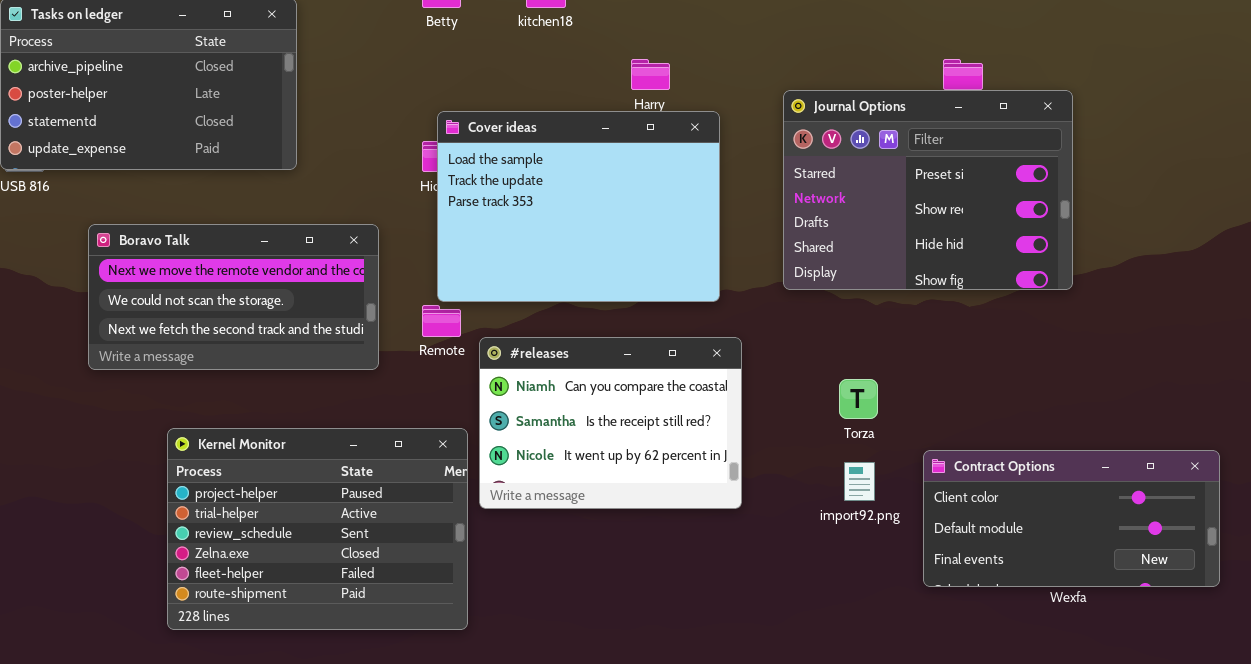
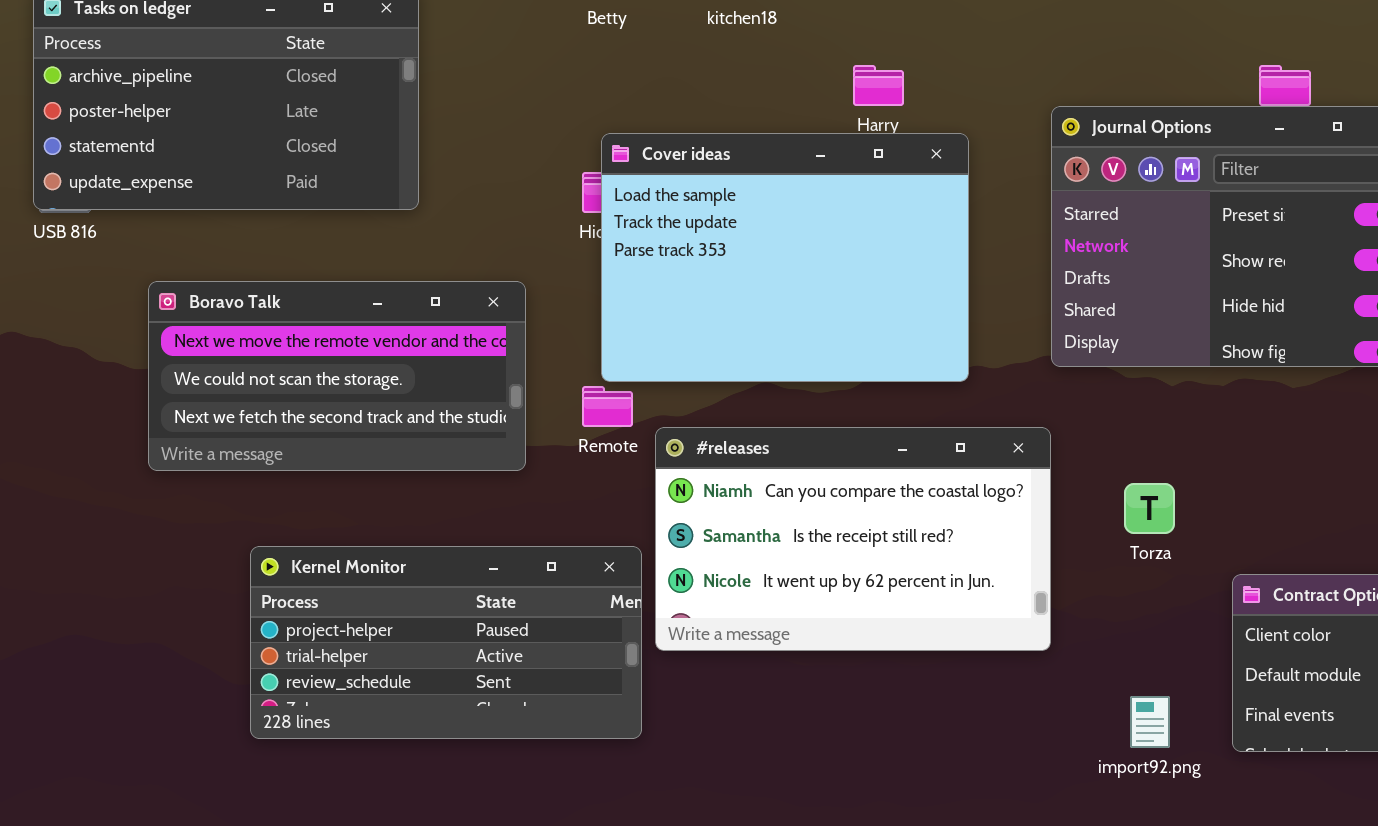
#releases: [479,337,742,509] -> [655,427,1051,651], resized
Kernel Monitor: [167,428,468,630] -> [250,546,642,739], resized
import92.png: [844,462,875,501] -> [1130,696,1170,748], moved

